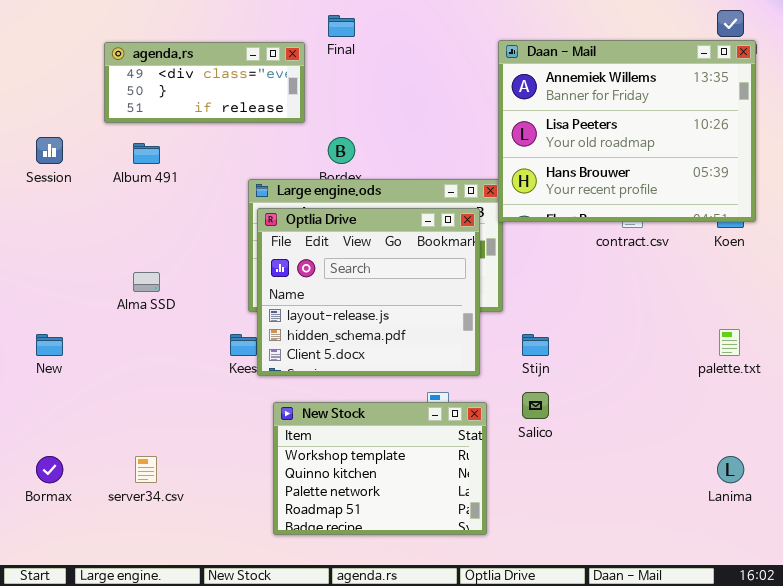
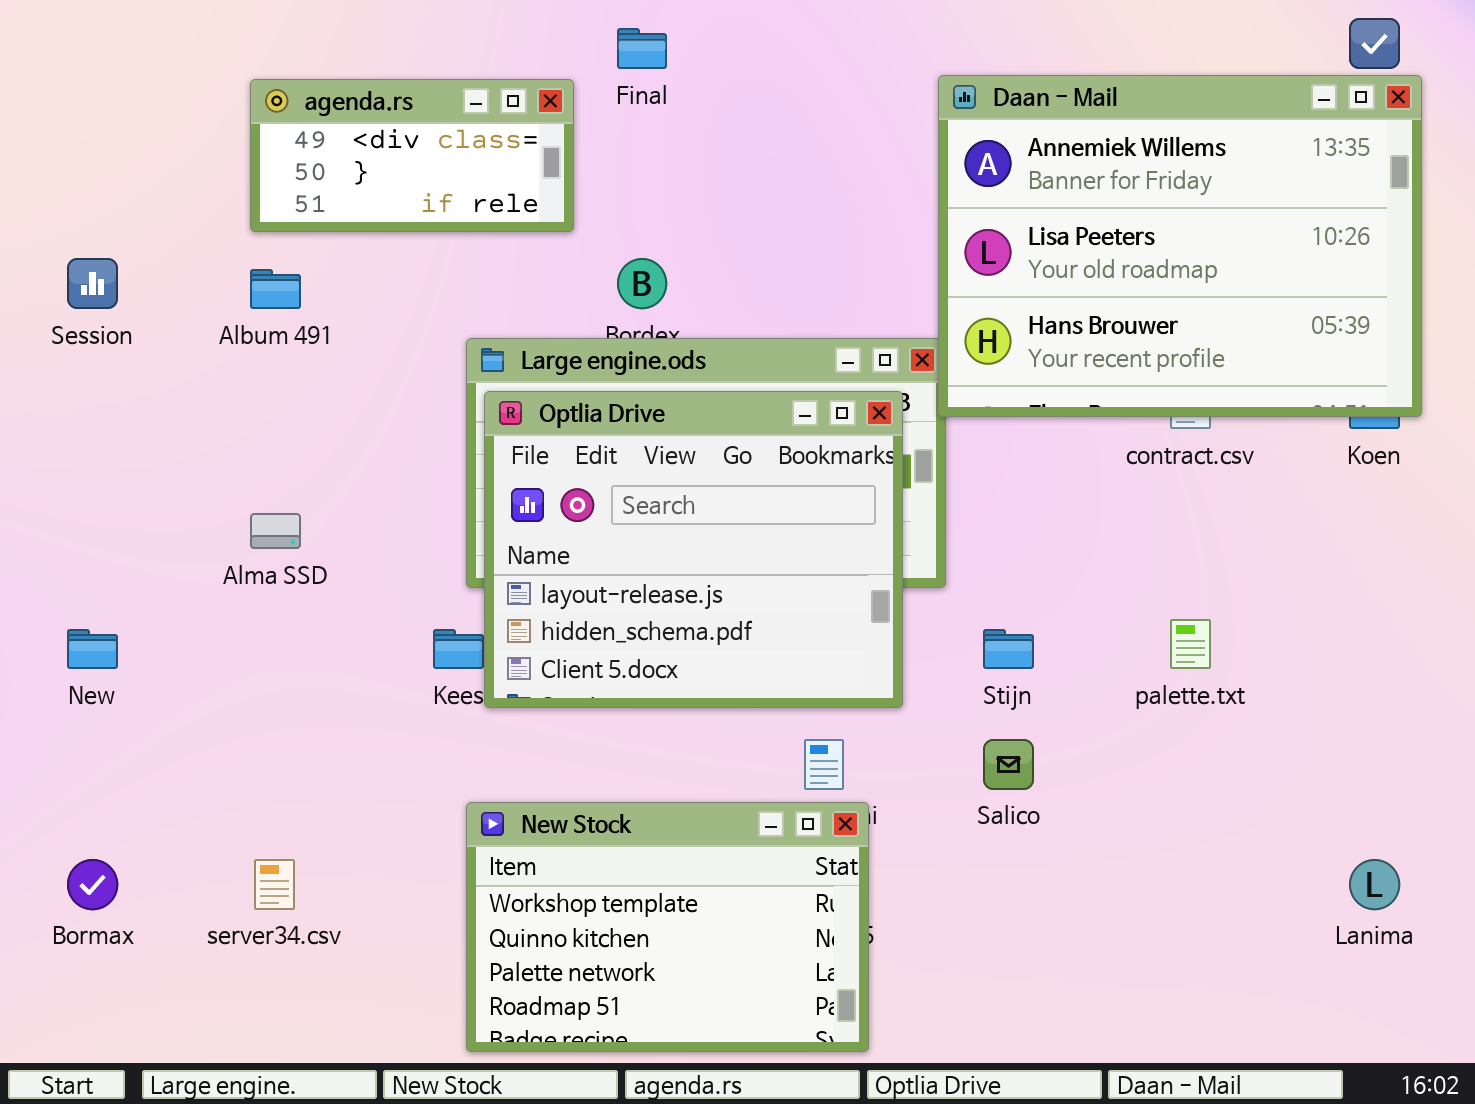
agenda.rs: [104,42,305,123] -> [250,79,574,232], resized
palette.txt: [719,329,740,356] -> [1170,619,1211,669], moved
New Stock: [273,402,487,535] -> [466,802,869,1052], moved

